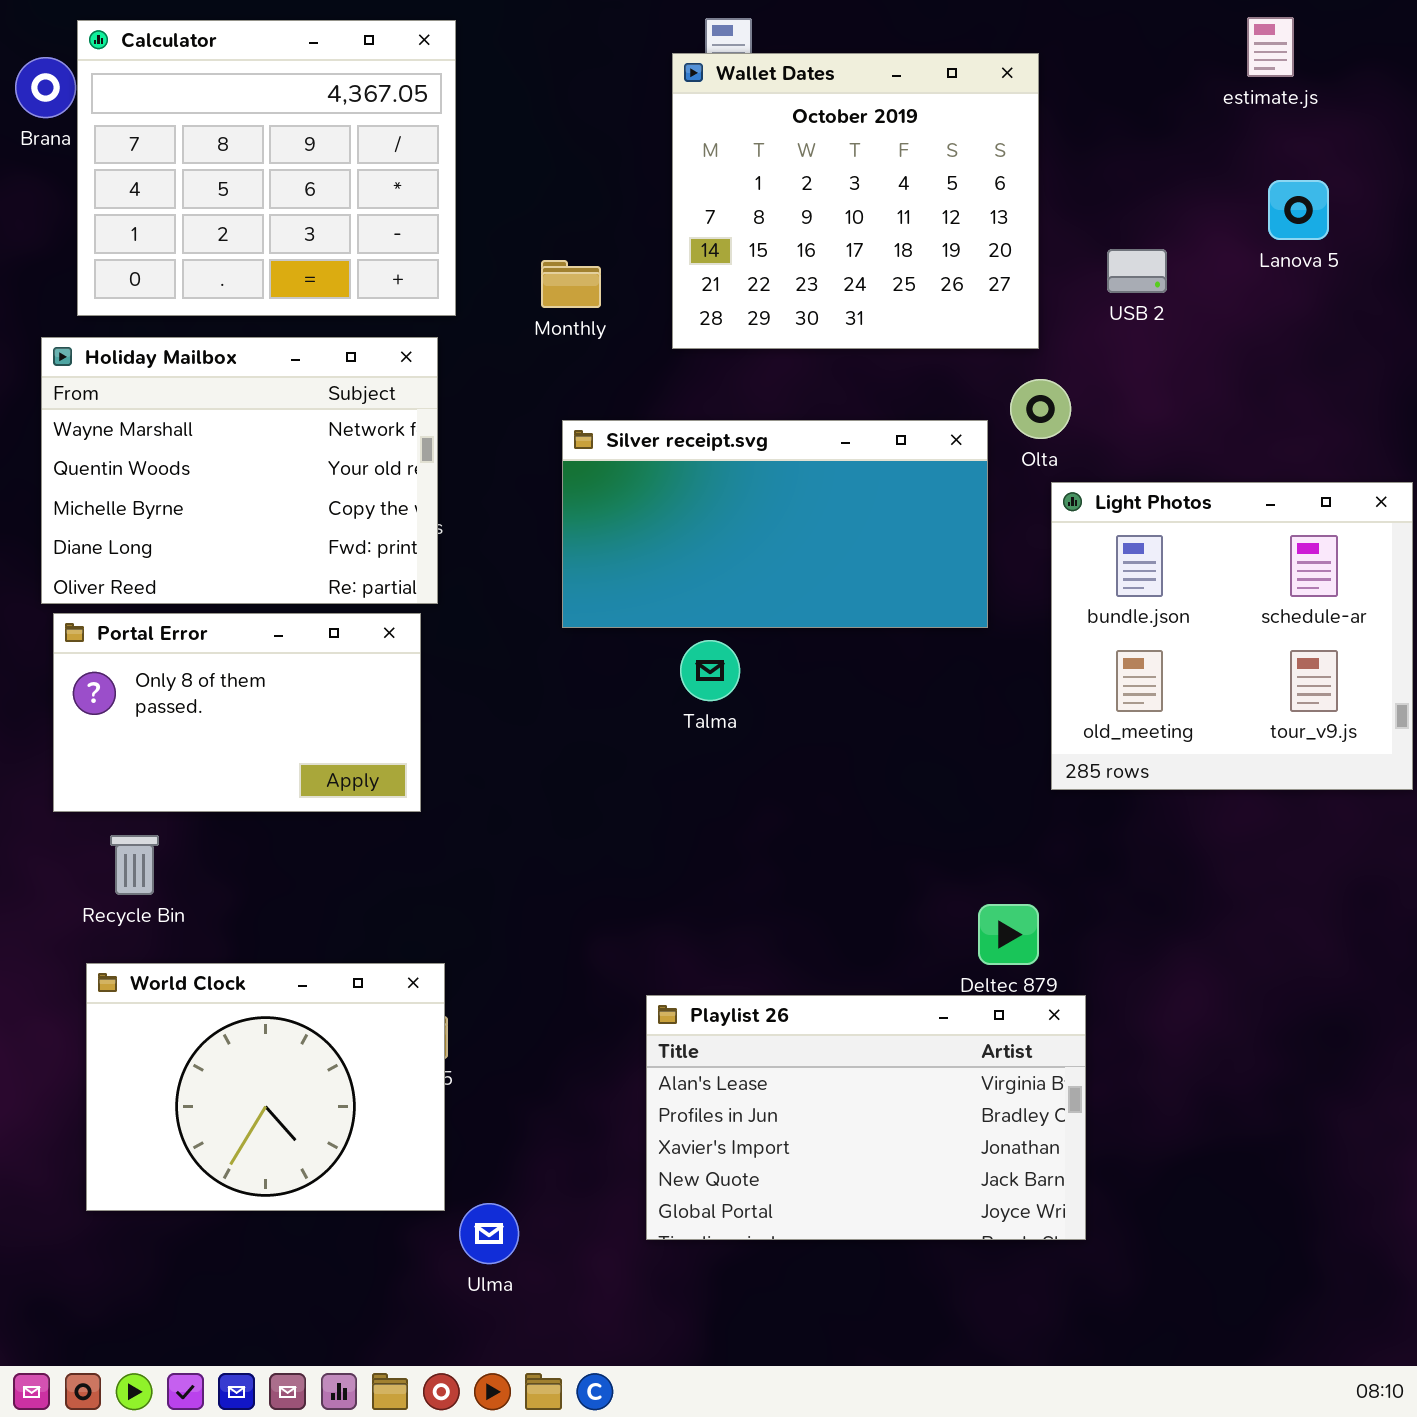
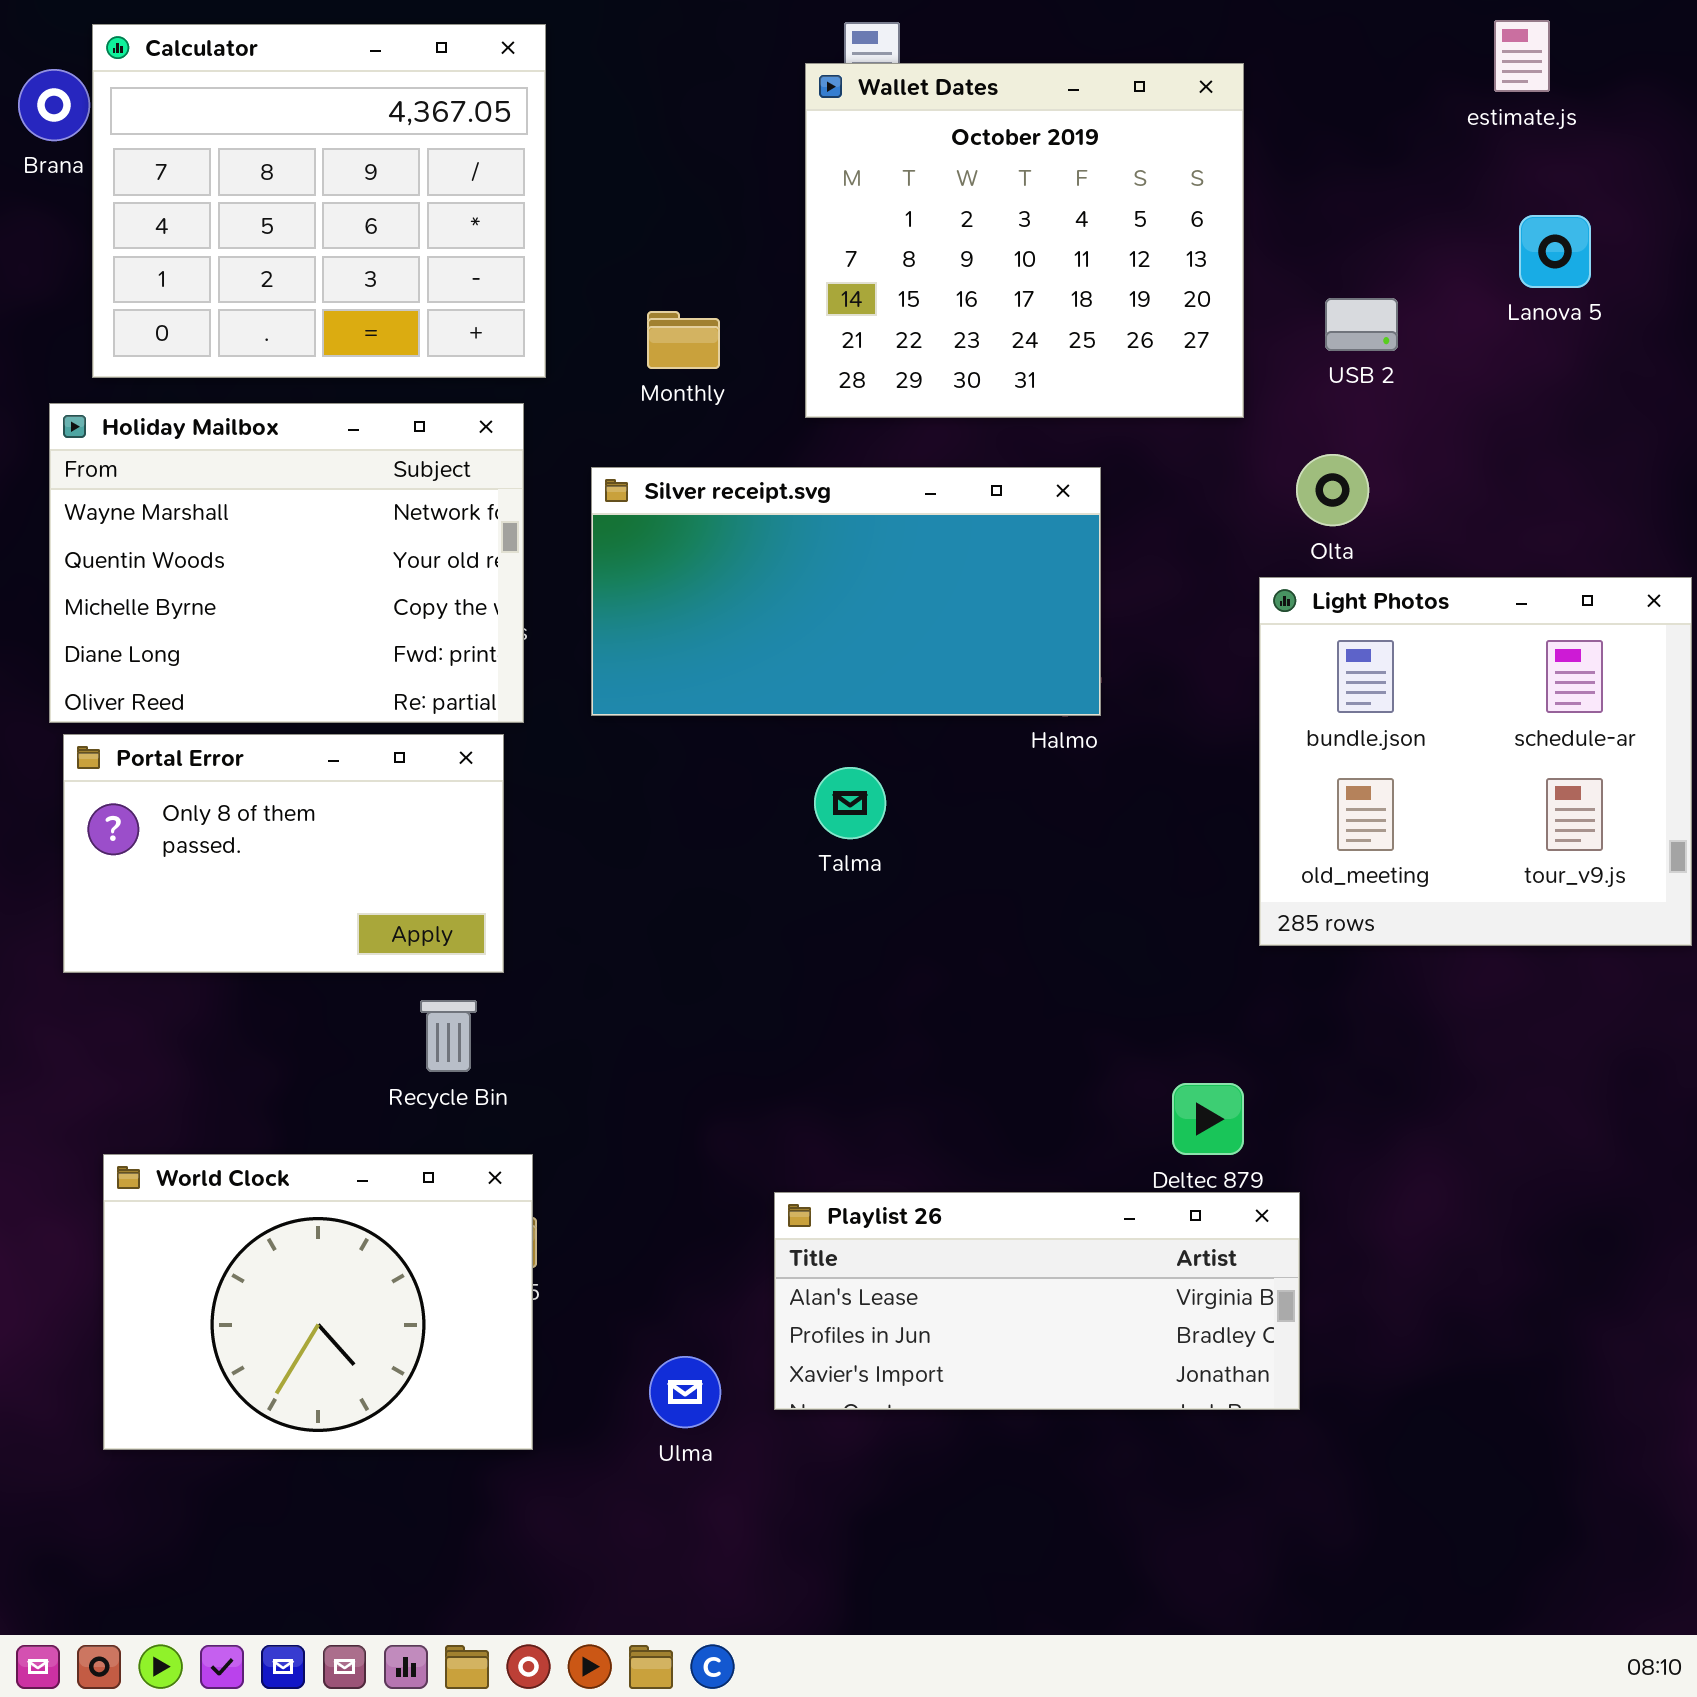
Olta: [1010,379,1071,439] -> [1296,454,1369,526], moved
Silver receipt.svg: [562,420,988,628] -> [591,467,1101,716], moved
Recycle Bin: [110,835,159,895] -> [420,1000,477,1072], moved
Playlist 26: [646,995,1086,1240] -> [774,1192,1300,1410], resized
Ulma: [459,1203,519,1264] -> [649,1356,721,1428], moved

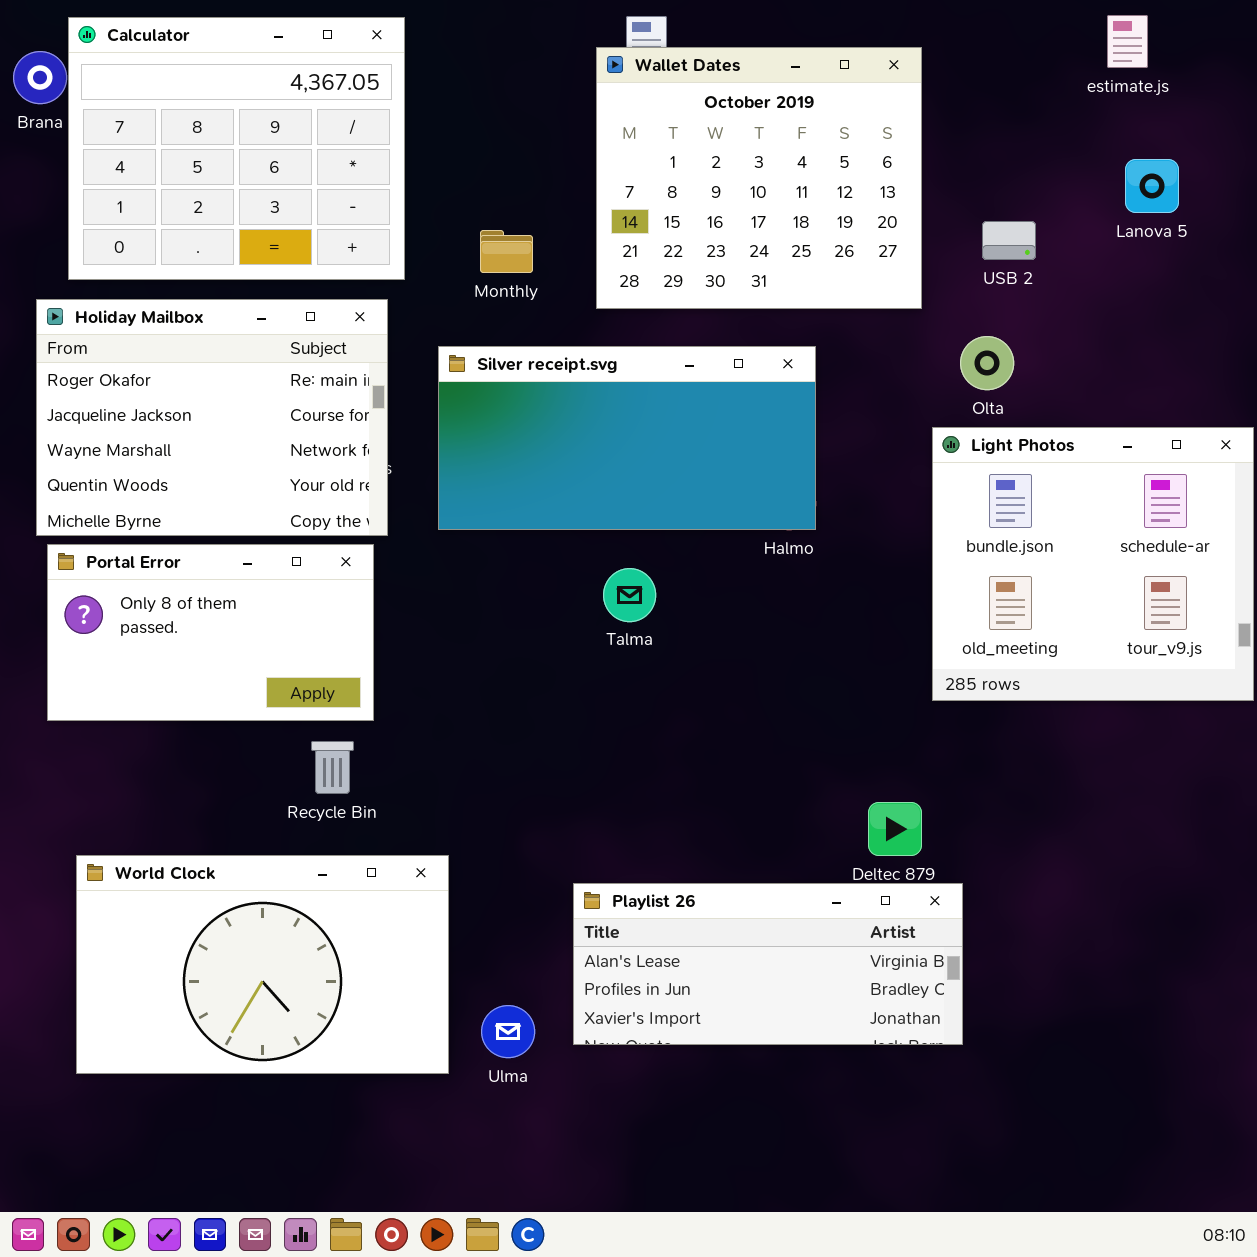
Holiday Mailbox: [49,403,524,723] -> [36,299,388,536], scrolled up 2 rows
World Clock: [103,1154,533,1450] -> [76,855,449,1074], resized

